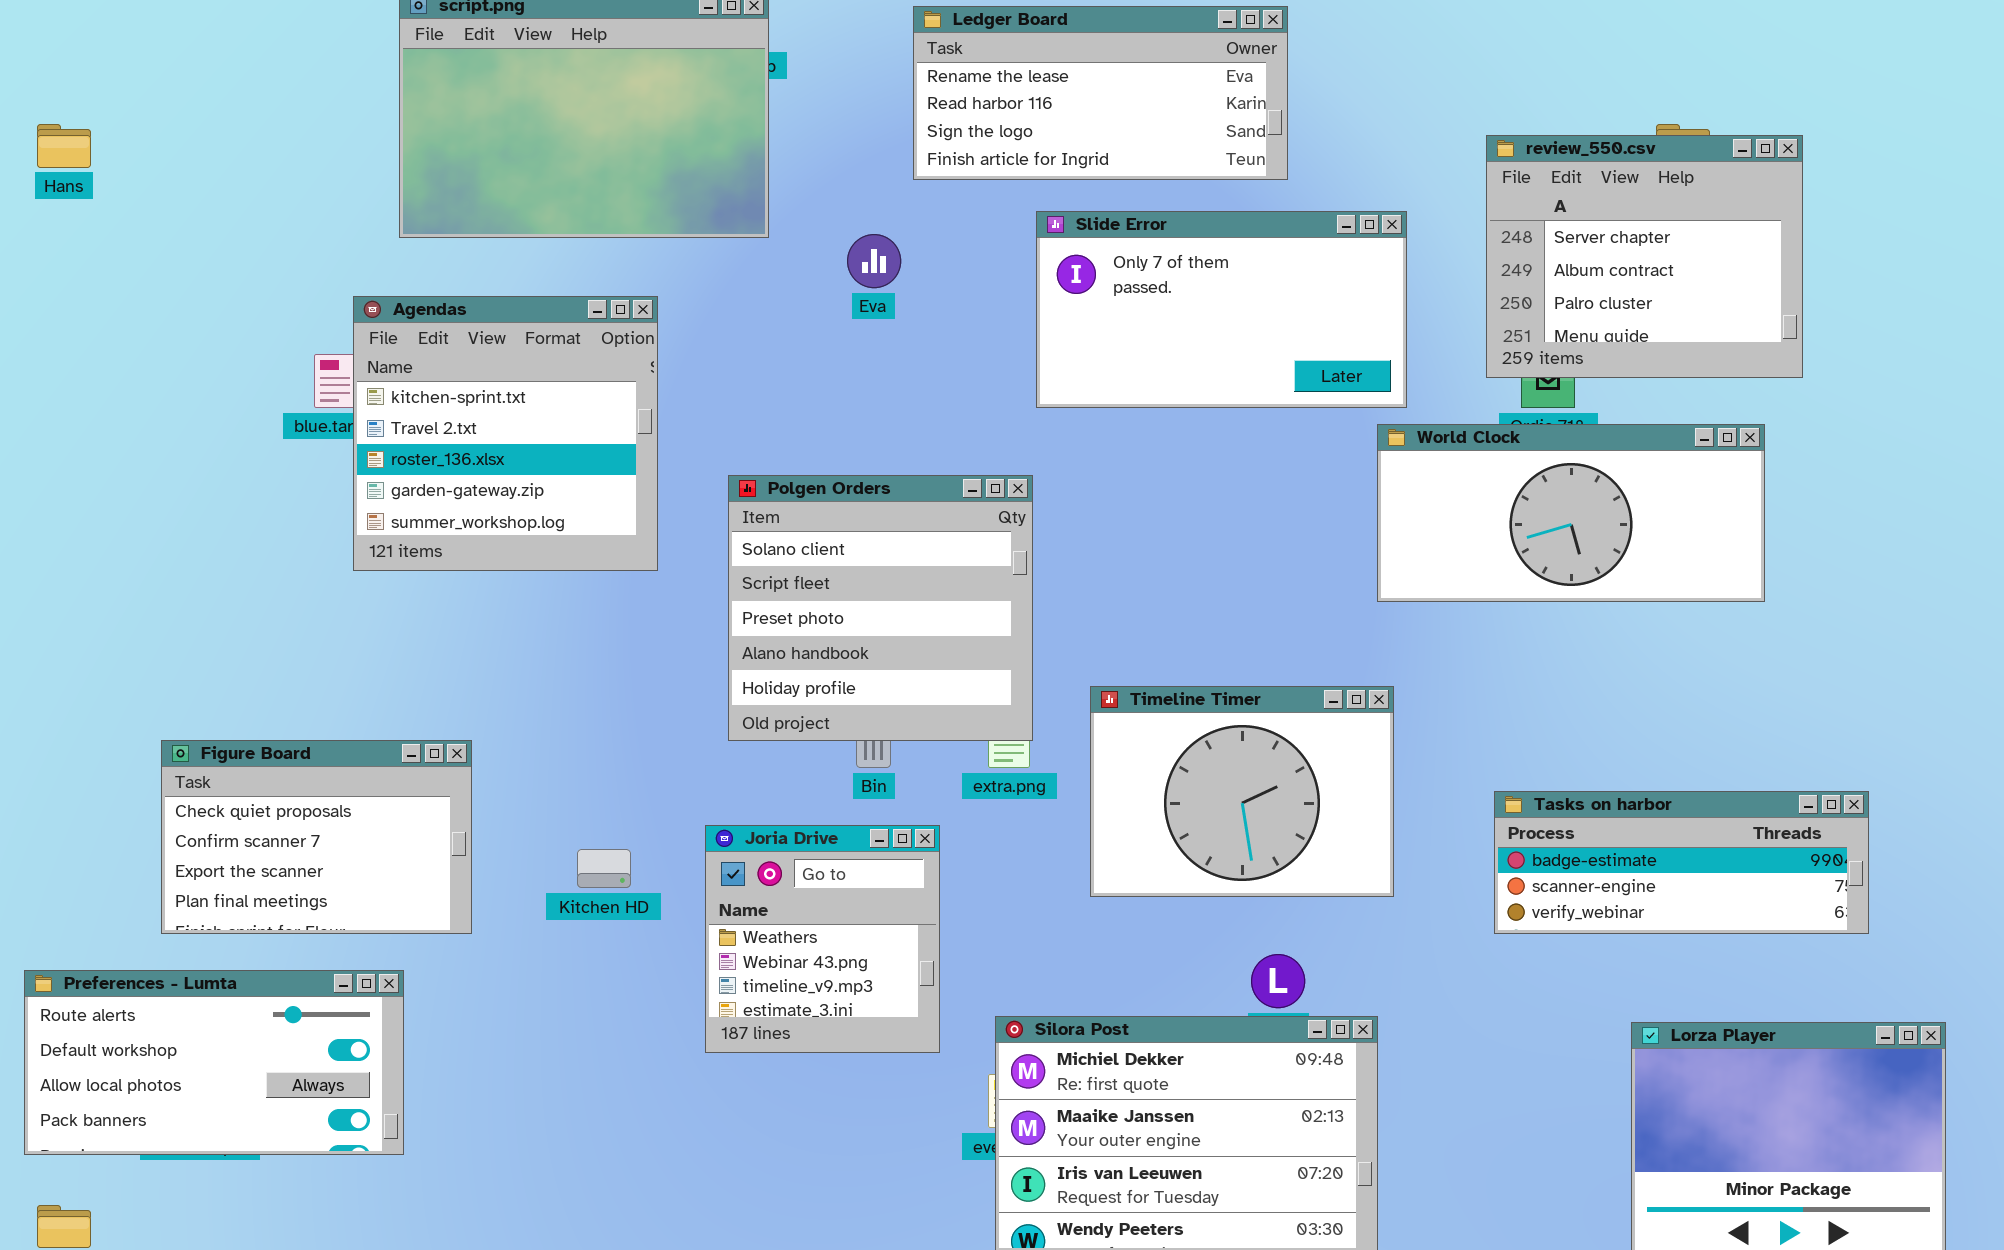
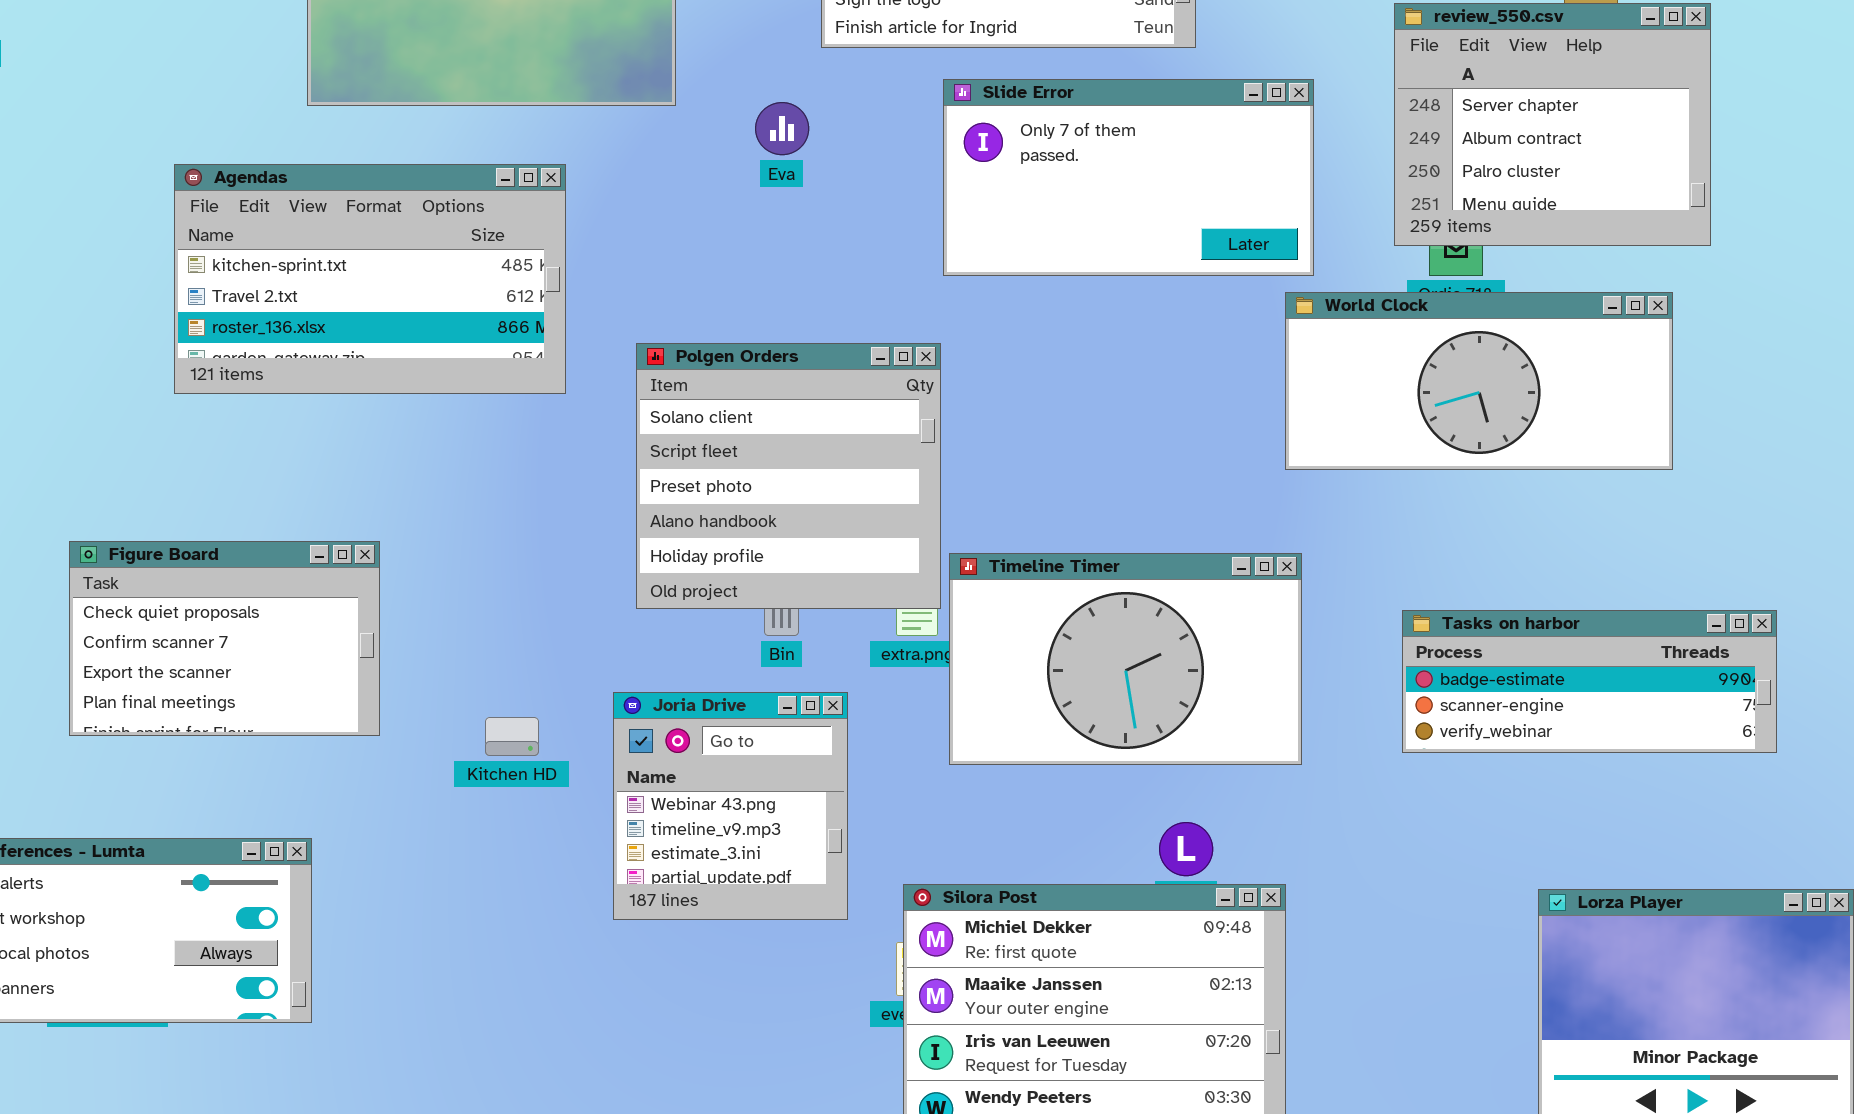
Agendas: [353,296,658,571] -> [174,164,566,394], resized
Timeline Timer: [1090,686,1394,897] -> [949,553,1302,765], resized
Figure Board: [161,740,472,934] -> [69,541,380,736], moved
Tasks on harbor: [1494,791,1869,934] -> [1402,610,1777,753], moved
Joria Drive: [705,825,940,1053] -> [613,692,848,920], scrolled down 1 row

